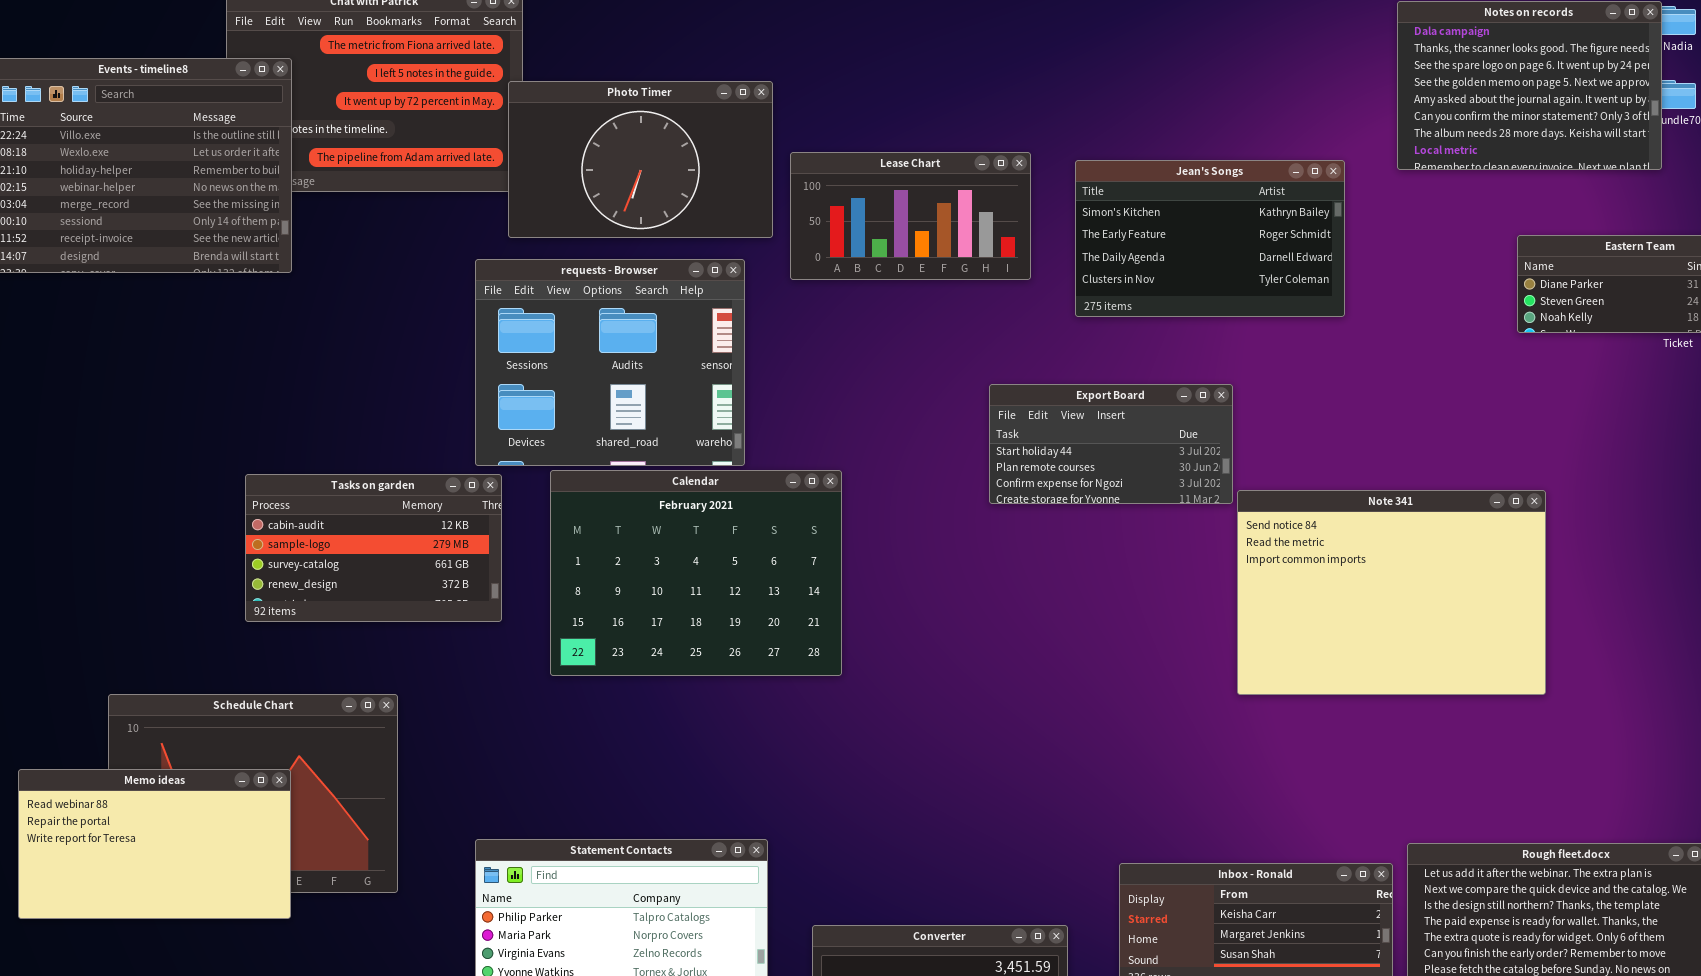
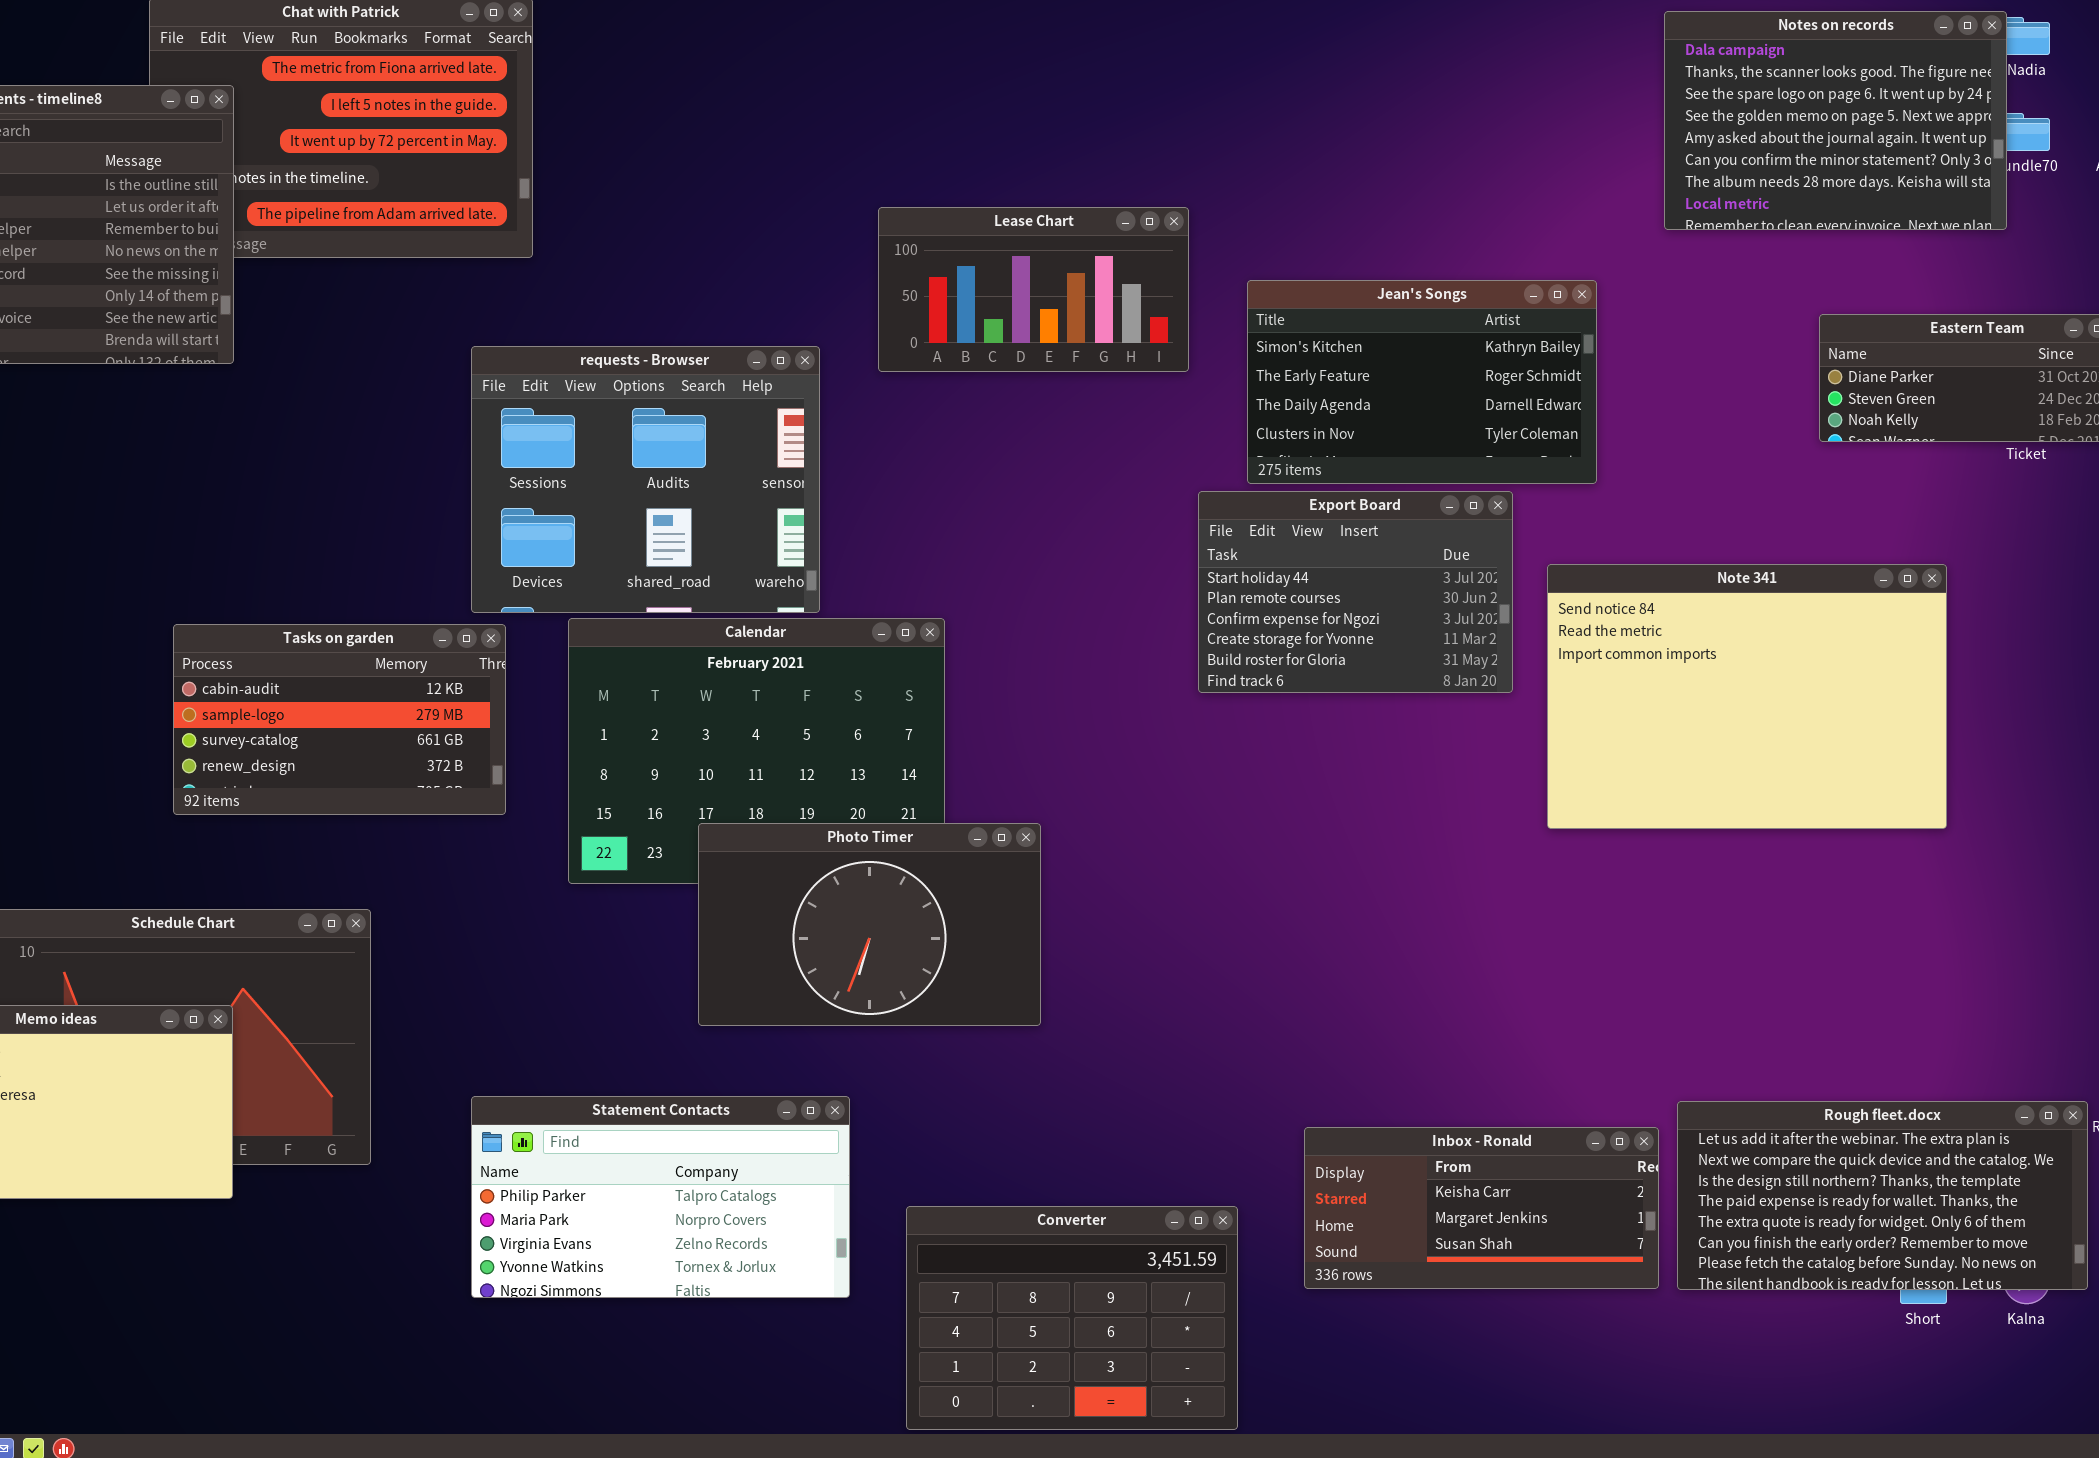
Photo Timer: [508,81,773,238] -> [698,823,1041,1026], moved
Jean's Songs: [1075,160,1345,317] -> [1247,280,1597,484], moved
Export Board: [989,384,1233,504] -> [1198,491,1513,693], moved, resized
Note 341: [1237,490,1546,695] -> [1547,564,1947,829], moved

